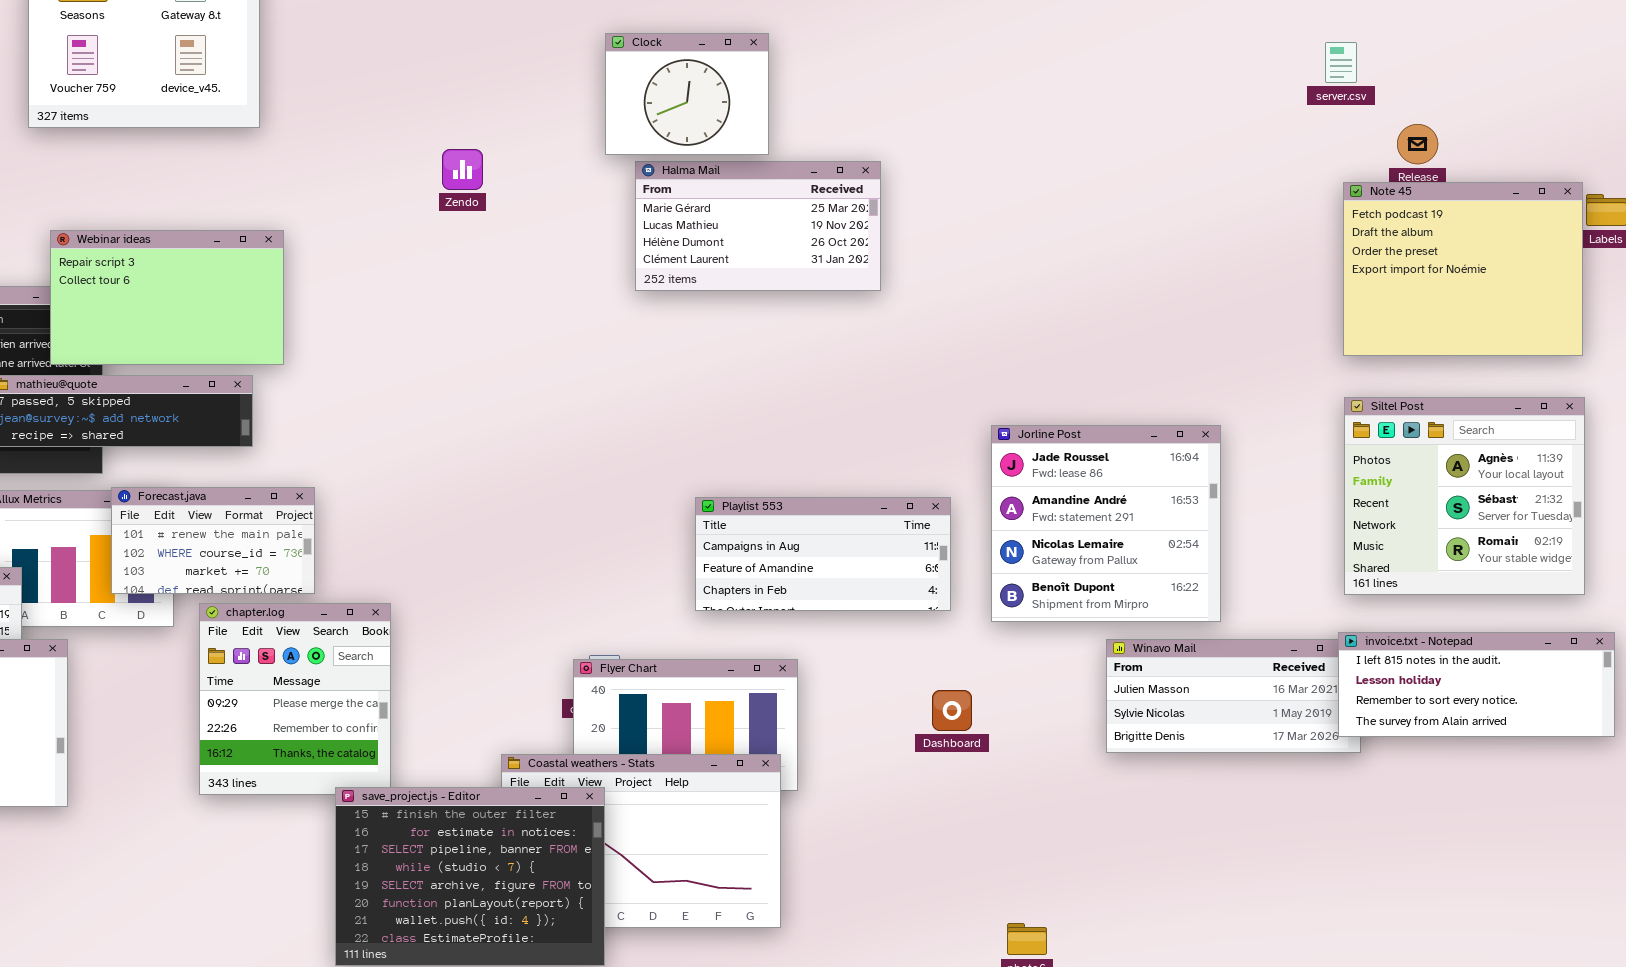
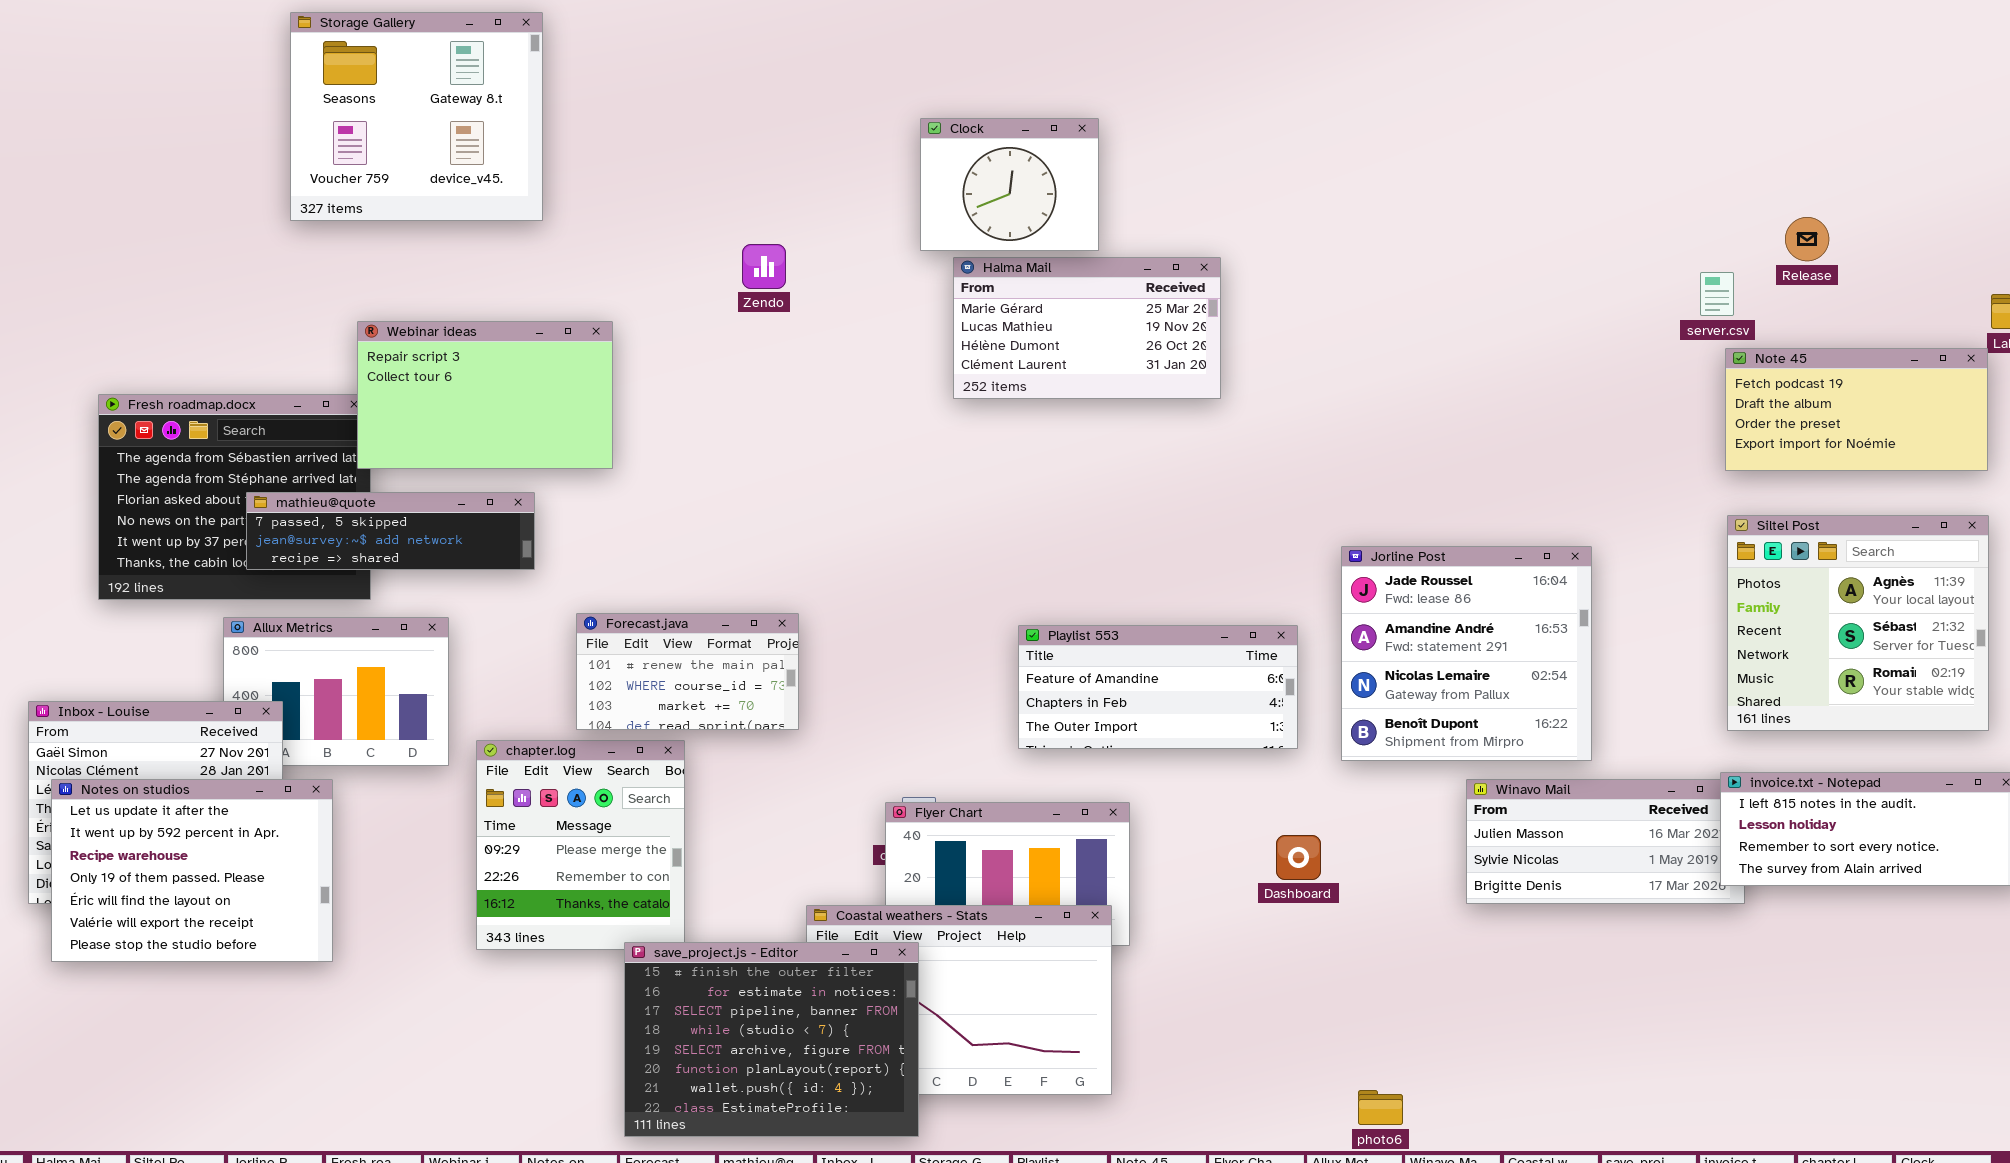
server.csv: [1325,42,1357,83] -> [1700,272,1734,316], moved
Note 45: [1343,182,1583,356] -> [1725,348,1988,471], resized
Webinar ideas: [50,230,284,365] -> [357,321,613,469], moved
Forecast.java: [111,487,315,594] -> [576,613,799,730], moved
Playlist 553: [695,497,951,611] -> [1018,625,1298,749], scrolled down 1 row

